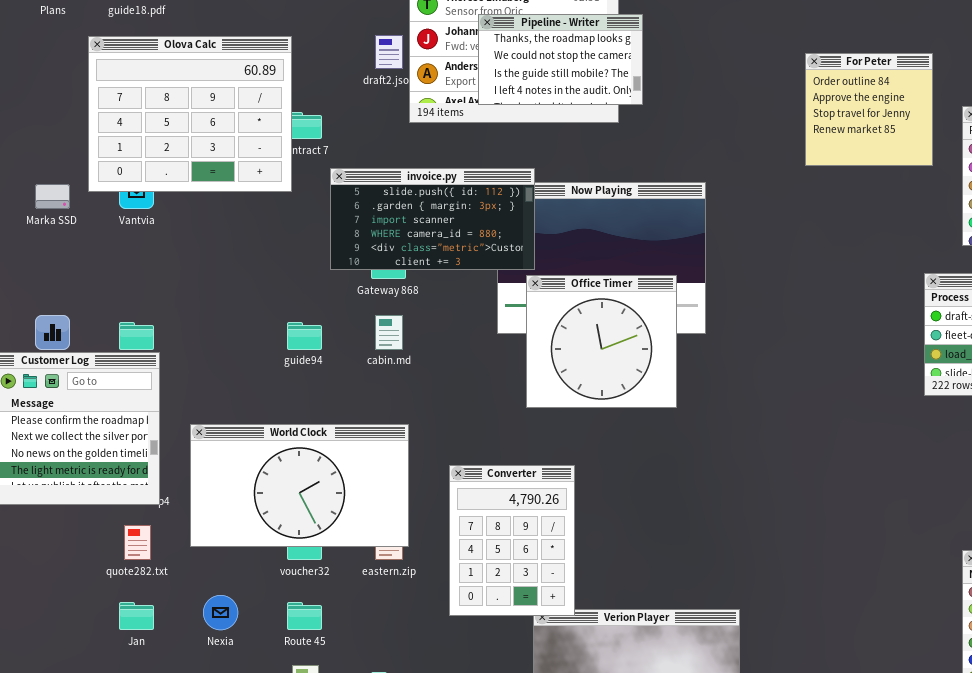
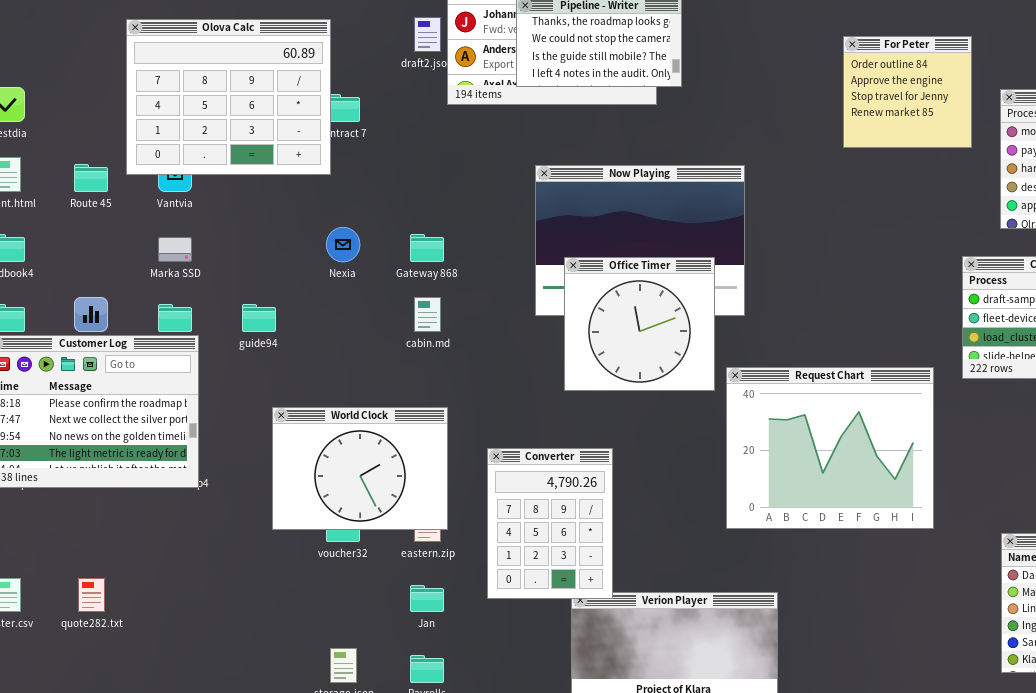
invoice.py: [330,168,535,270] -> none, closed
Marka SSD: [35,184,70,209] -> [158,237,192,262], moved
guide94: [287,322,322,350] -> [242,304,276,332], moved
Request Chart: none -> [726,367,934,529], opened
World Clock: [190,424,409,547] -> [272,407,448,530], resized
quote282.txt: [124,525,151,560] -> [78,578,105,612], moved
Nexia: [203,595,238,630] -> [326,227,360,262], moved
Jan: [119,602,154,630] -> [410,585,444,612], moved
Route 45: [287,602,322,630] -> [74,164,108,192], moved

